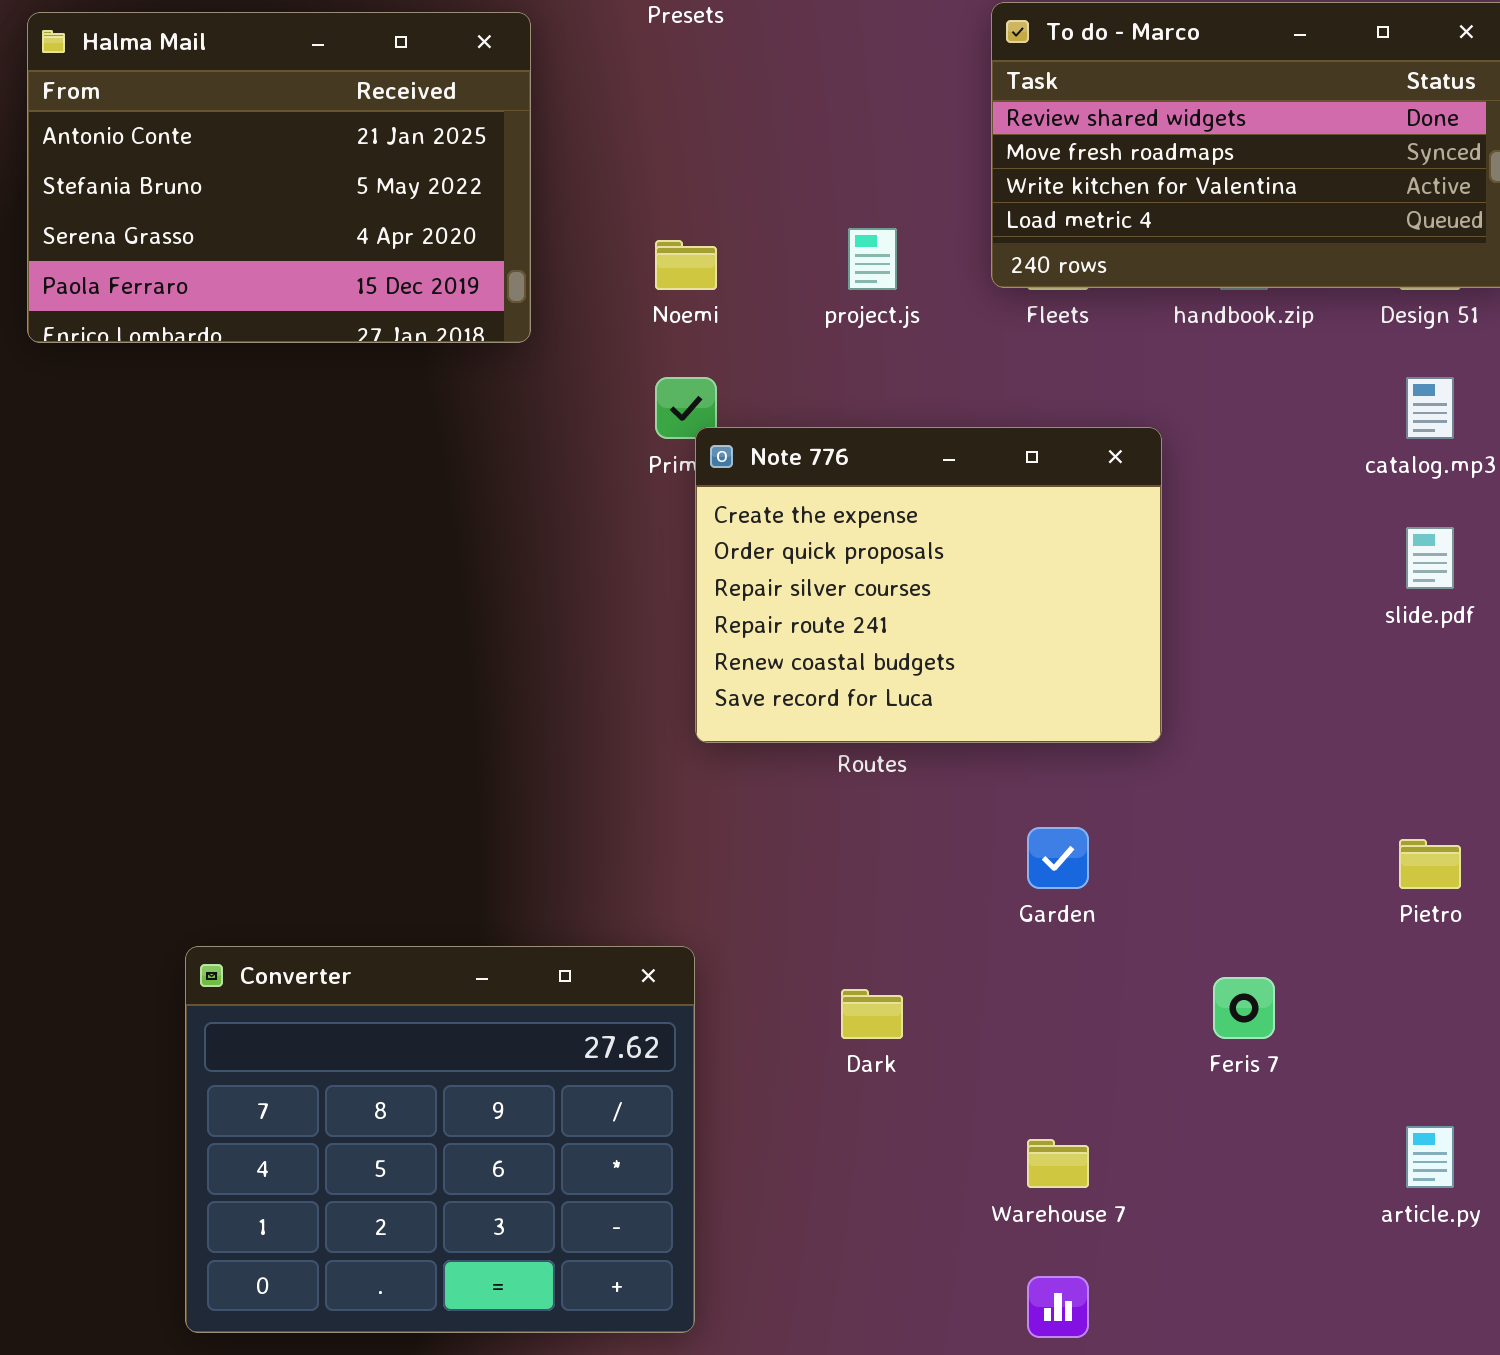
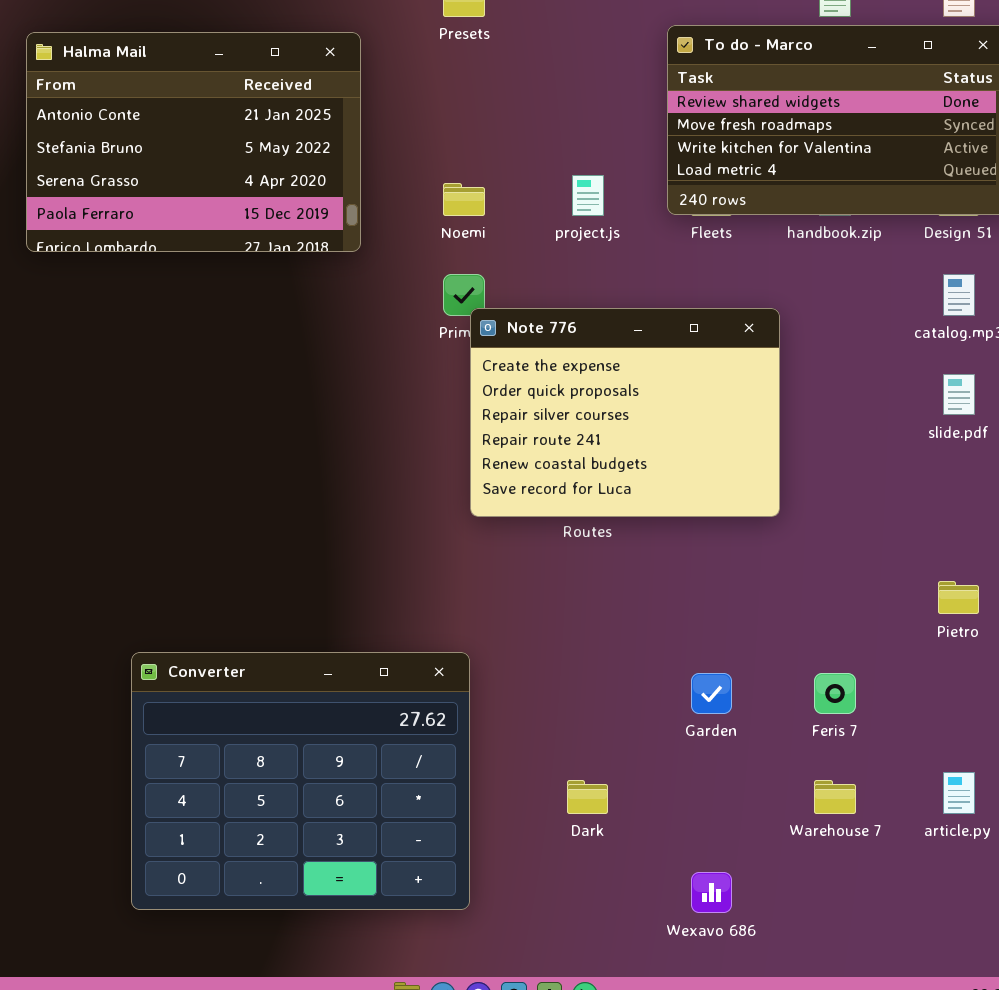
Garden: [1027,827,1089,889] -> [691,673,732,714], moved
Dark: [841,989,903,1039] -> [567,780,608,814], moved
Warehouse 7: [1027,1139,1089,1188] -> [814,780,856,814], moved

